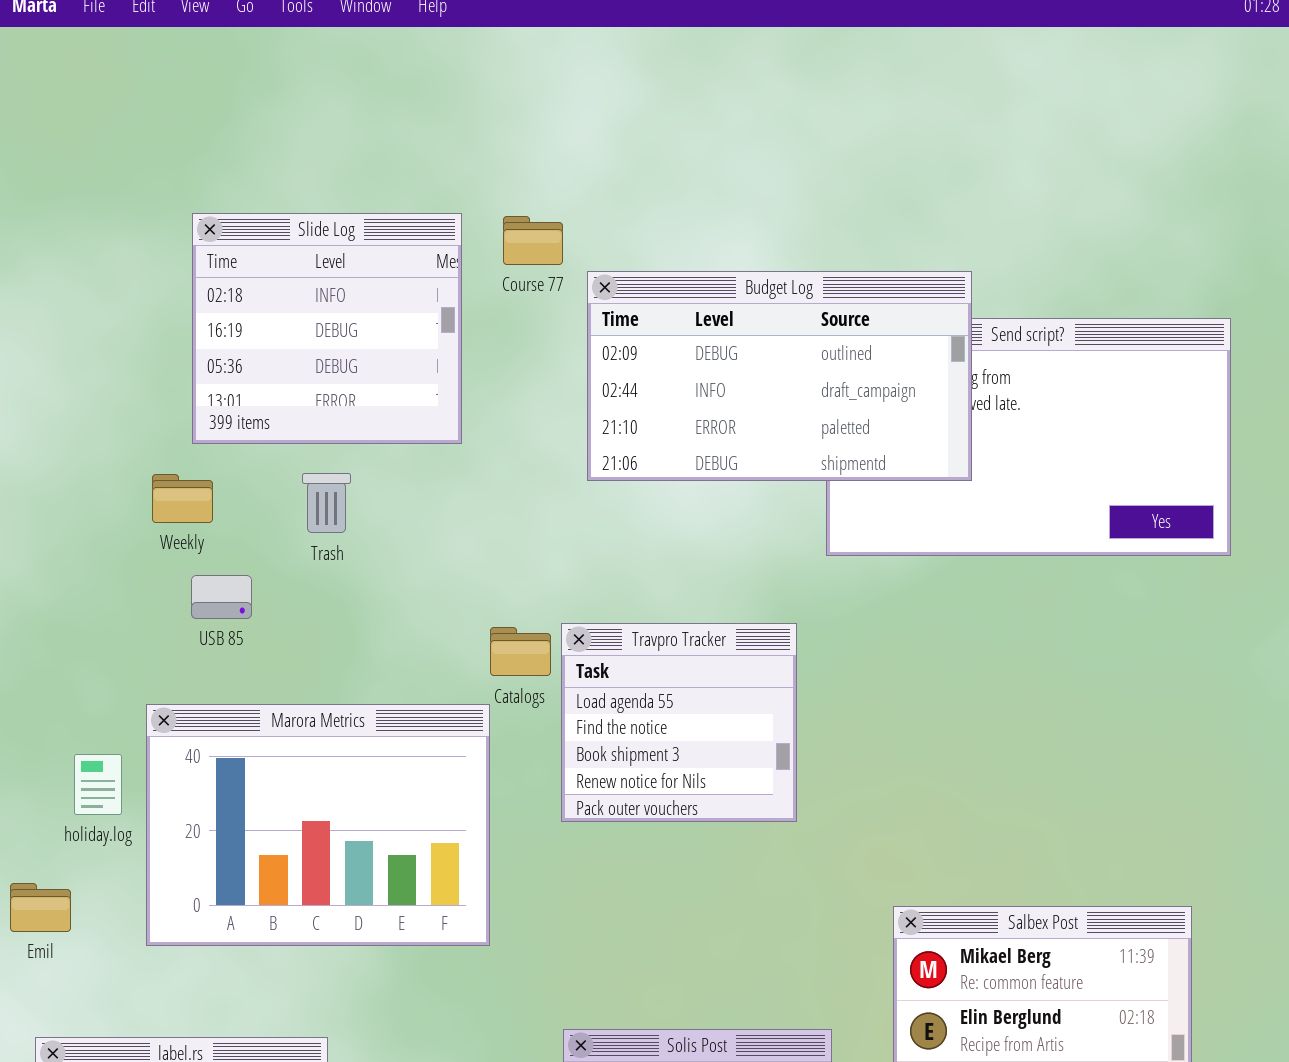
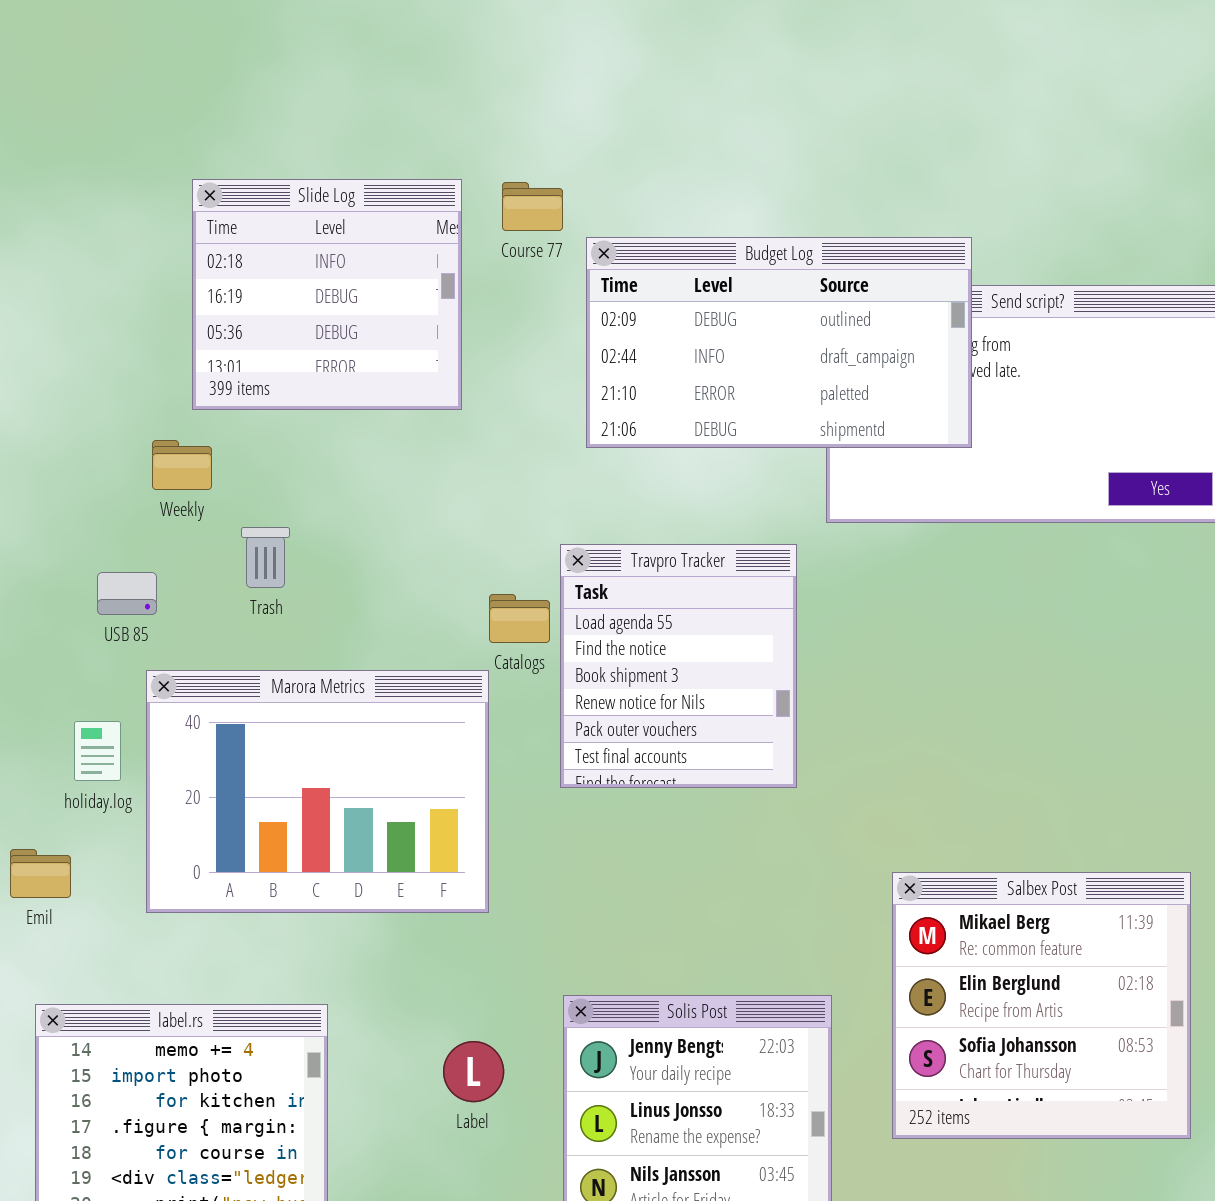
Trash: [302,473,351,533] -> [241,527,290,588], moved
USB 85: [191,575,252,619] -> [97,572,157,615], moved
Travpro Tracker: [561,623,797,822] -> [560,544,797,788], resized

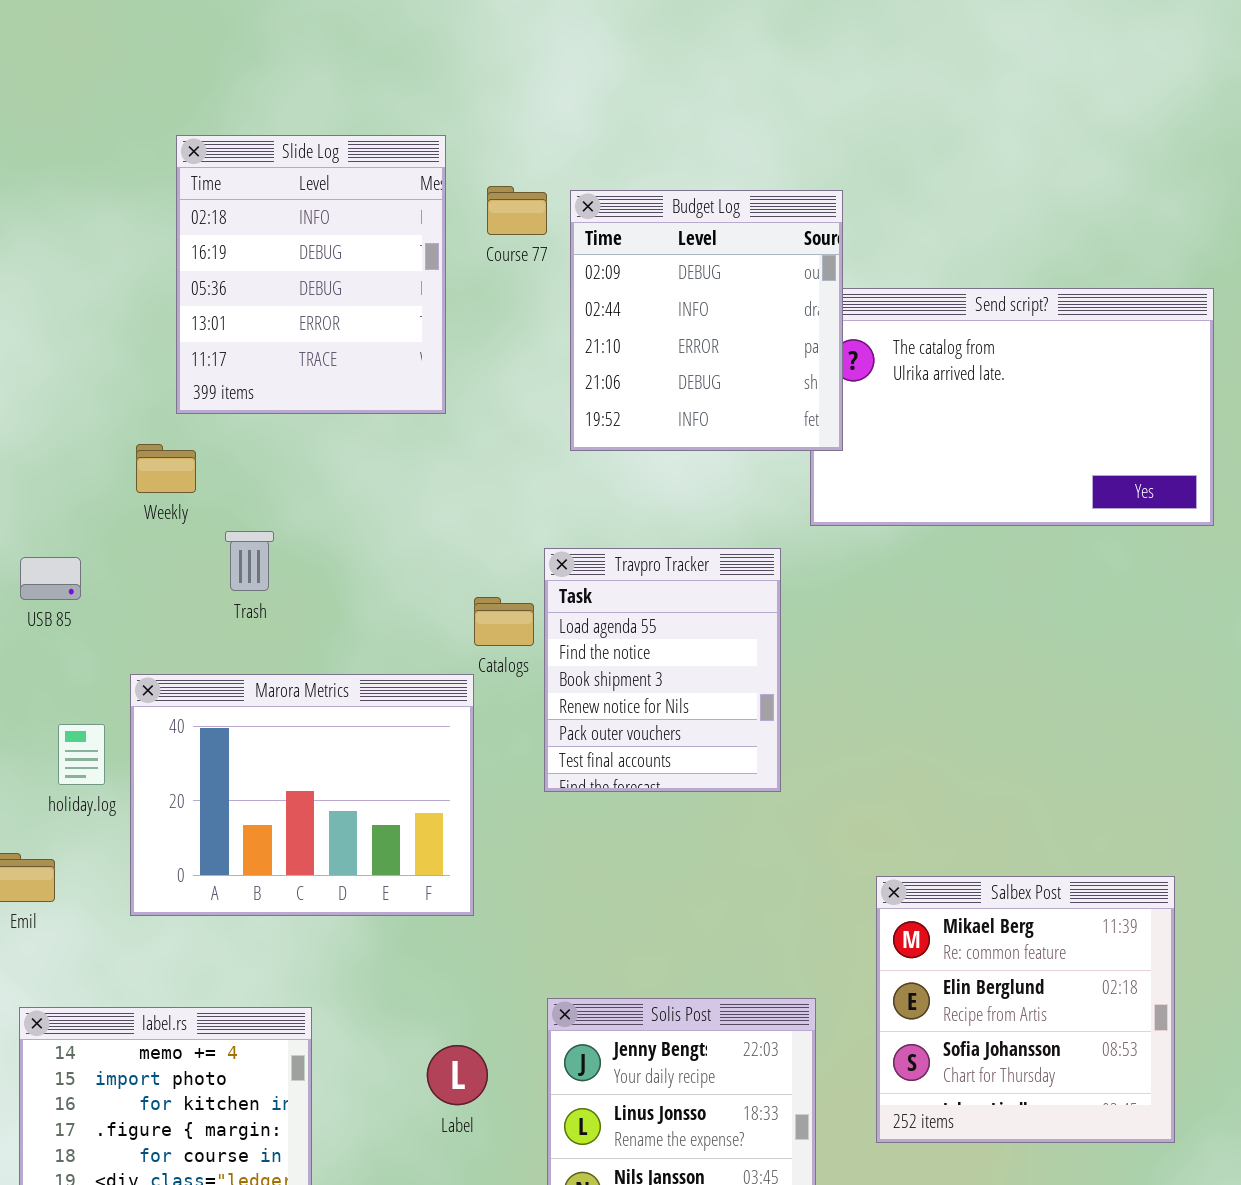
Slide Log: [192,179,462,410] -> [176,135,446,414], resized
Budget Log: [586,237,972,448] -> [570,190,843,451], resized
USB 85: [97,572,157,615] -> [20,557,81,600], moved

